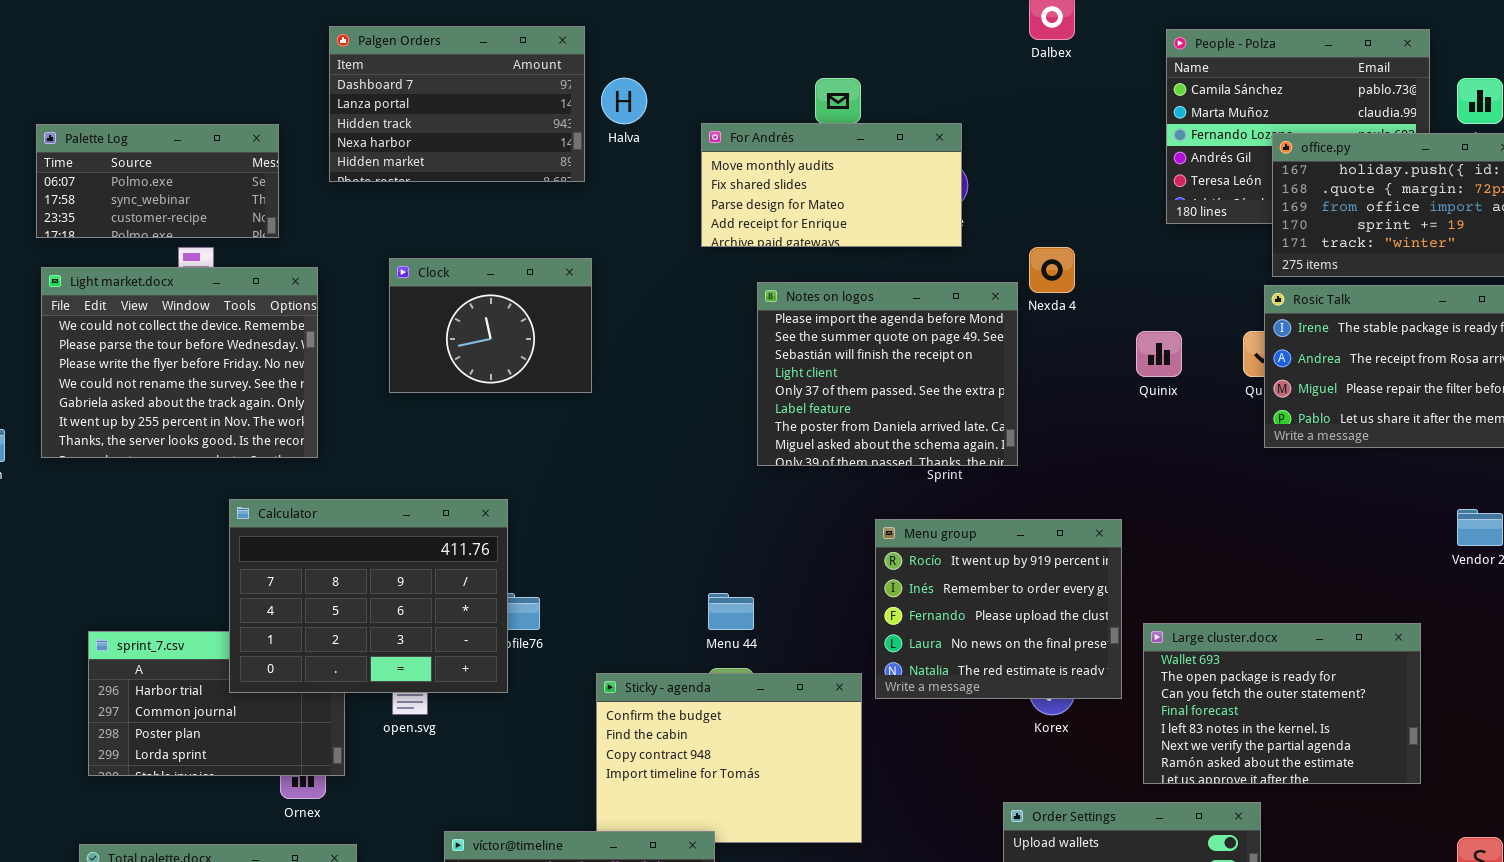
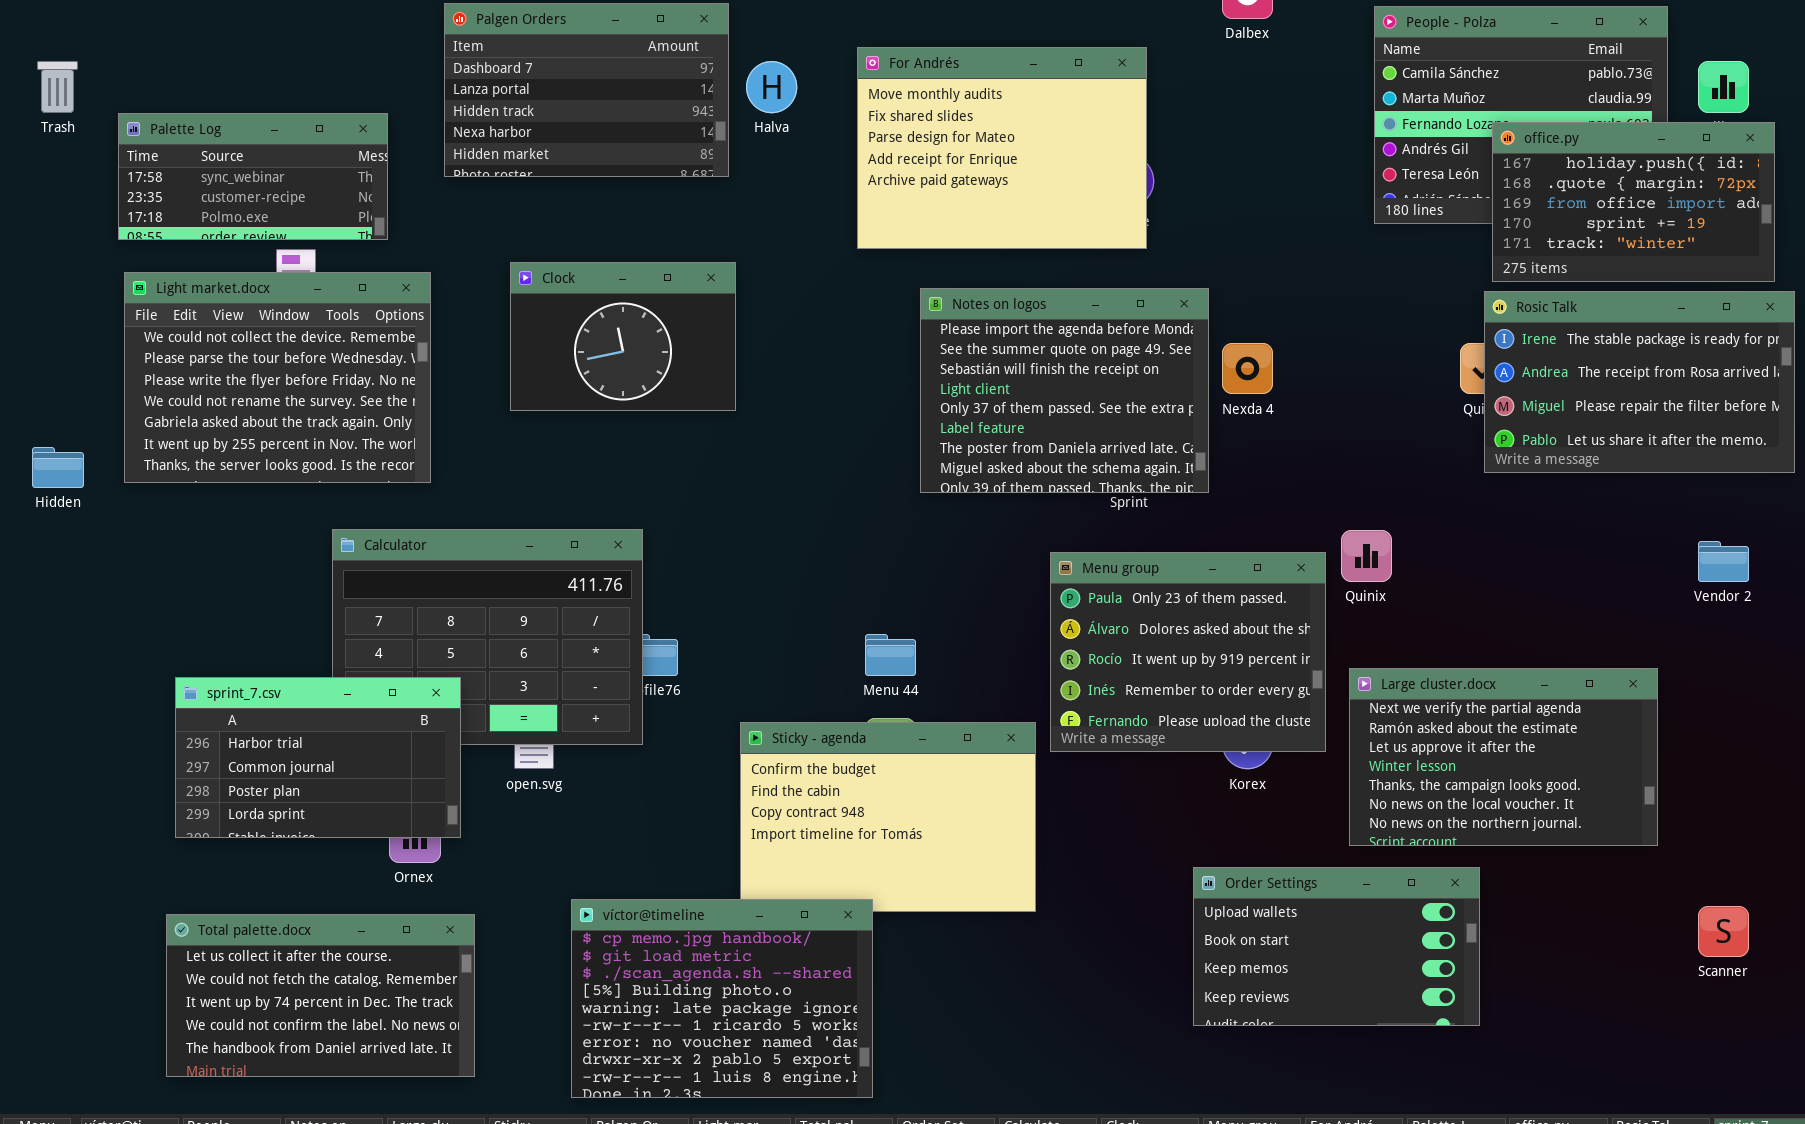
For Andrés: [701,123,962,247] -> [857,47,1147,249], resized
Palette Log: [36,124,279,238] -> [118,113,388,240], scrolled down 1 row
Nexda 4: [1029,247,1075,293] -> [1222,343,1273,394], moved
Quinix: [1136,331,1182,377] -> [1341,530,1392,582], moved
Menu group: [875,519,1122,699] -> [1050,552,1326,752], scrolled up 2 rows
Large cluster.docx: [1143,623,1421,784] -> [1349,668,1658,846], scrolled down 5 rows
sprint_7.csv: [88,631,345,776] -> [175,677,461,838], raised

